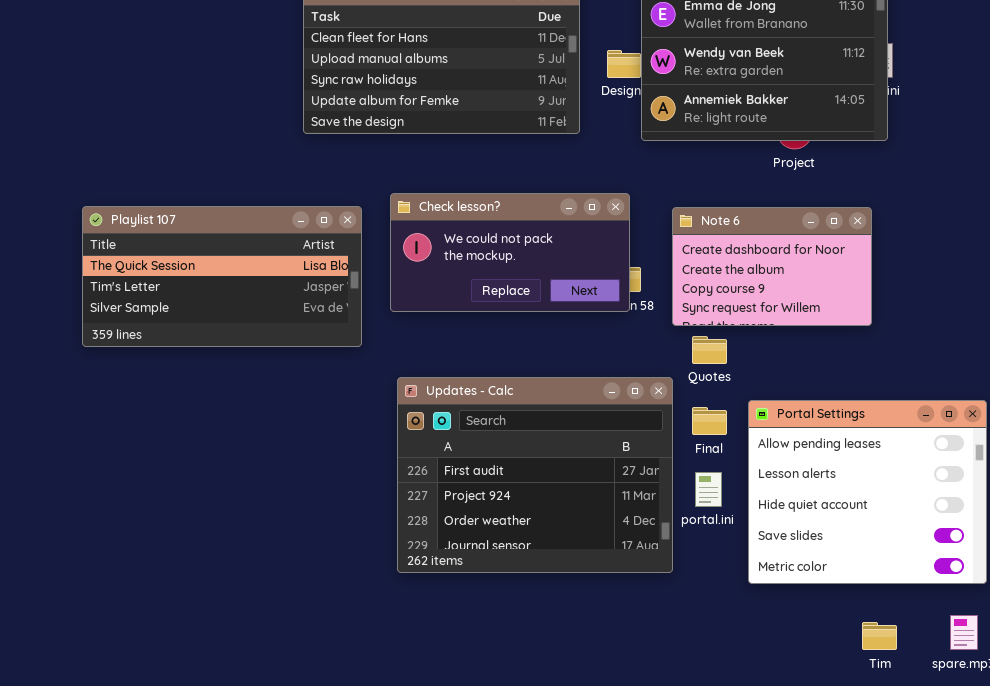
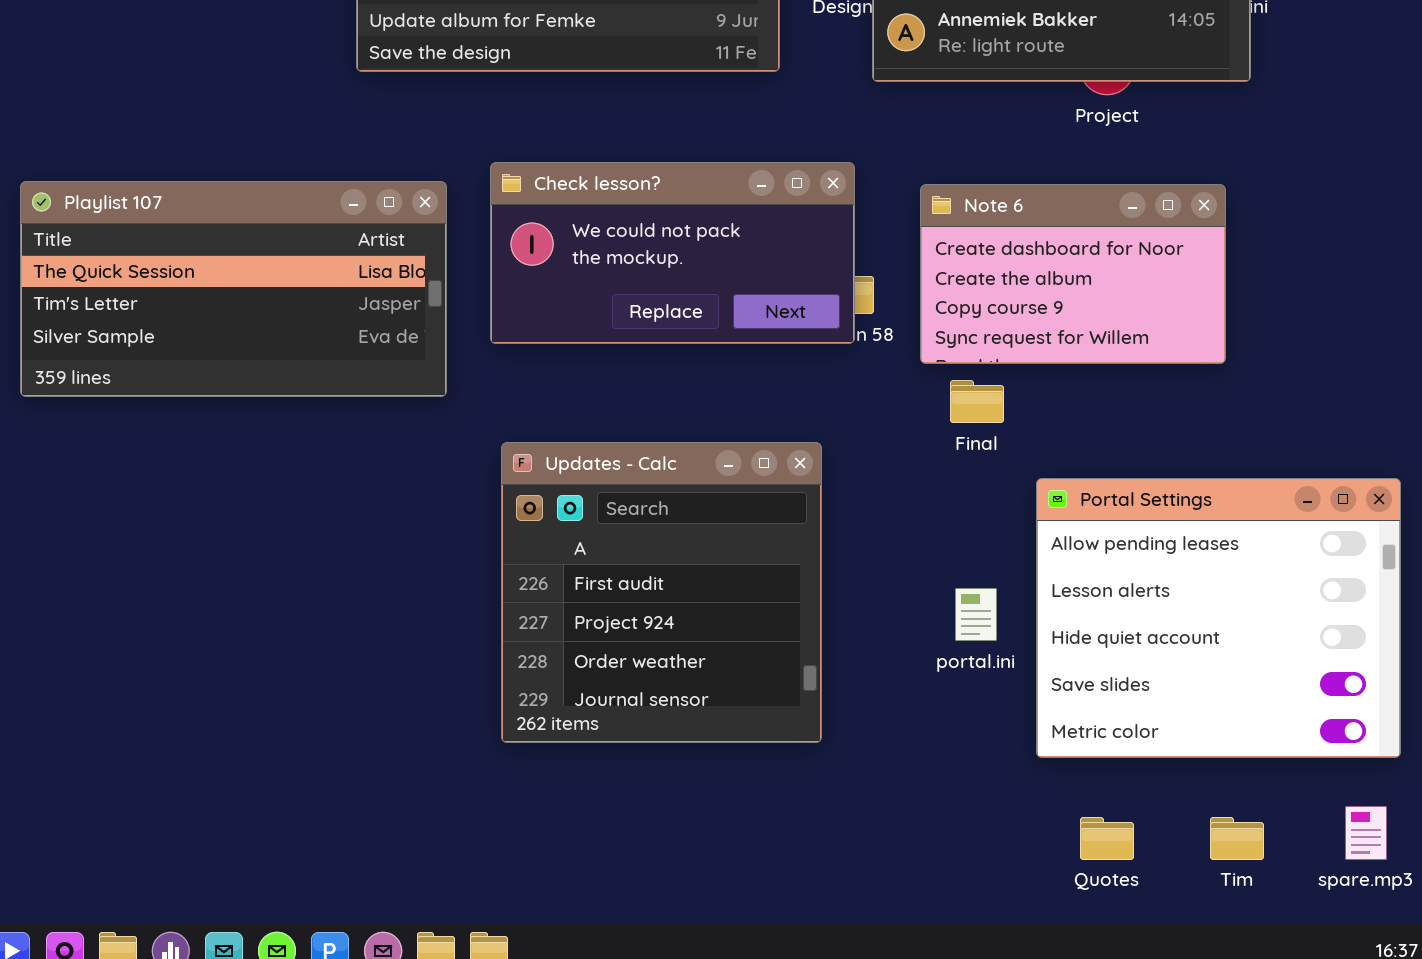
Quotes: [692,336,727,364] -> [1080,817,1134,860], moved
Updates - Calc: [397,377,673,573] -> [501,442,822,743], resized
Final: [692,407,727,435] -> [950,380,1004,423], moved

